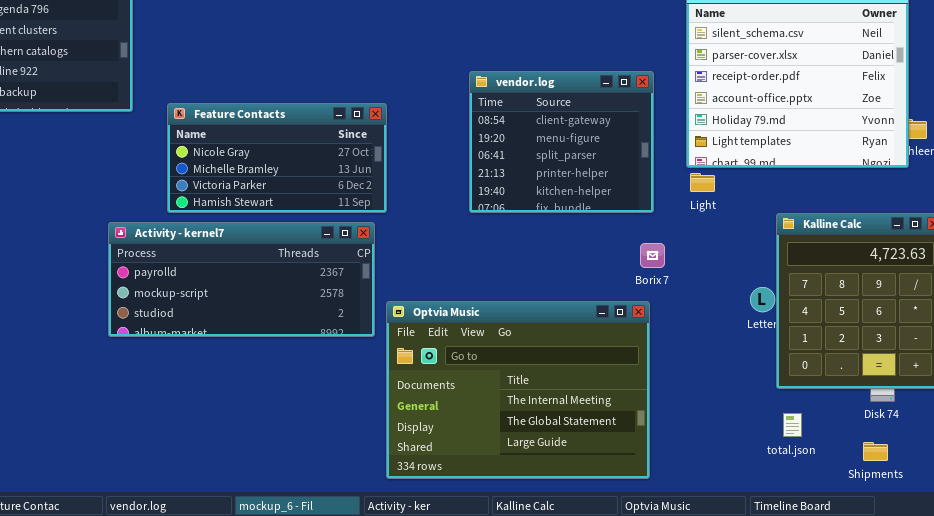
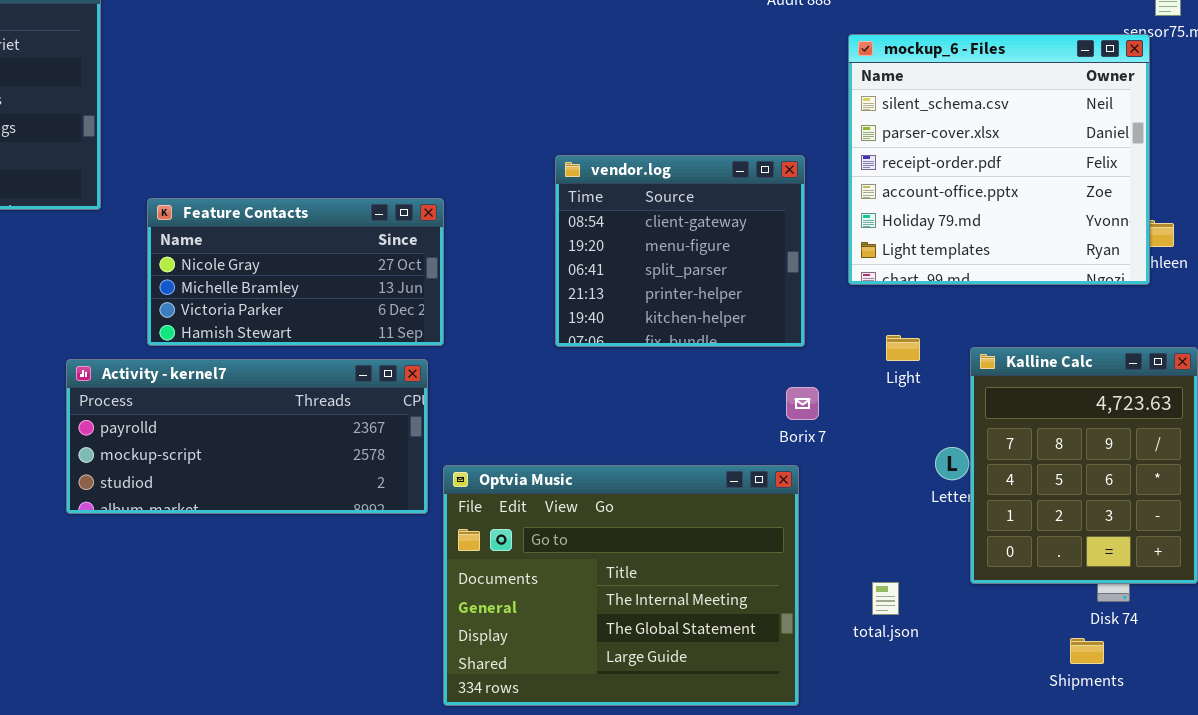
Light: [690,173,715,192] -> [886,335,920,361], moved
total.json: [783,413,802,437] -> [872,582,899,615], moved
Shipments: [863,442,888,461] -> [1070,638,1104,664], moved

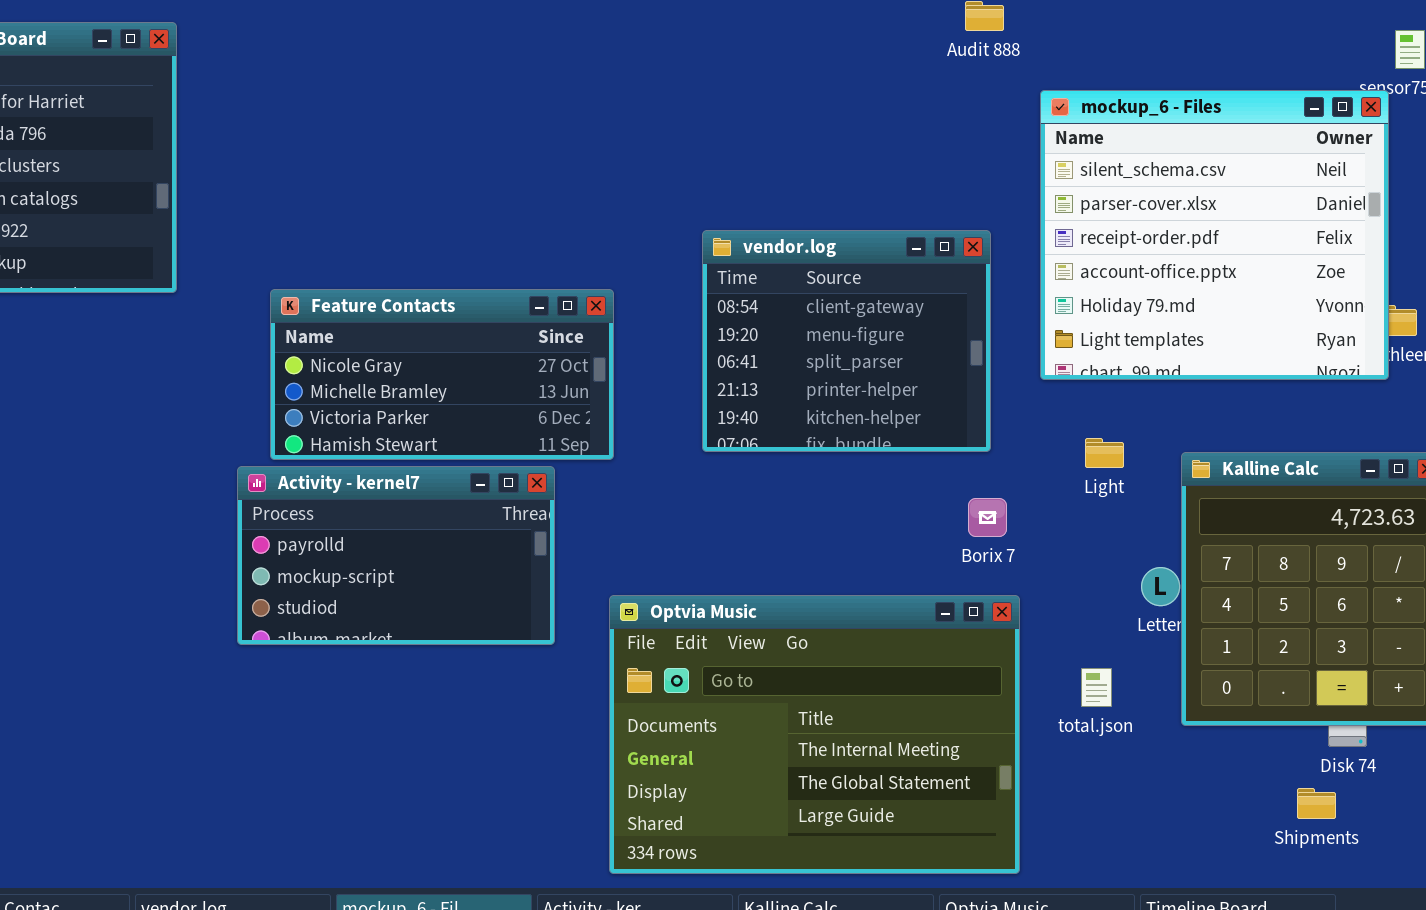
Feature Contacts: [147,198,444,346] -> [270,289,614,460], moved
Activity - kernel7: [66,359,428,514] -> [237,466,555,645], resized
Optvia Music: [443,465,799,706] -> [609,595,1020,874], moved
total.json: [872,582,899,615] -> [1081,668,1112,707], moved

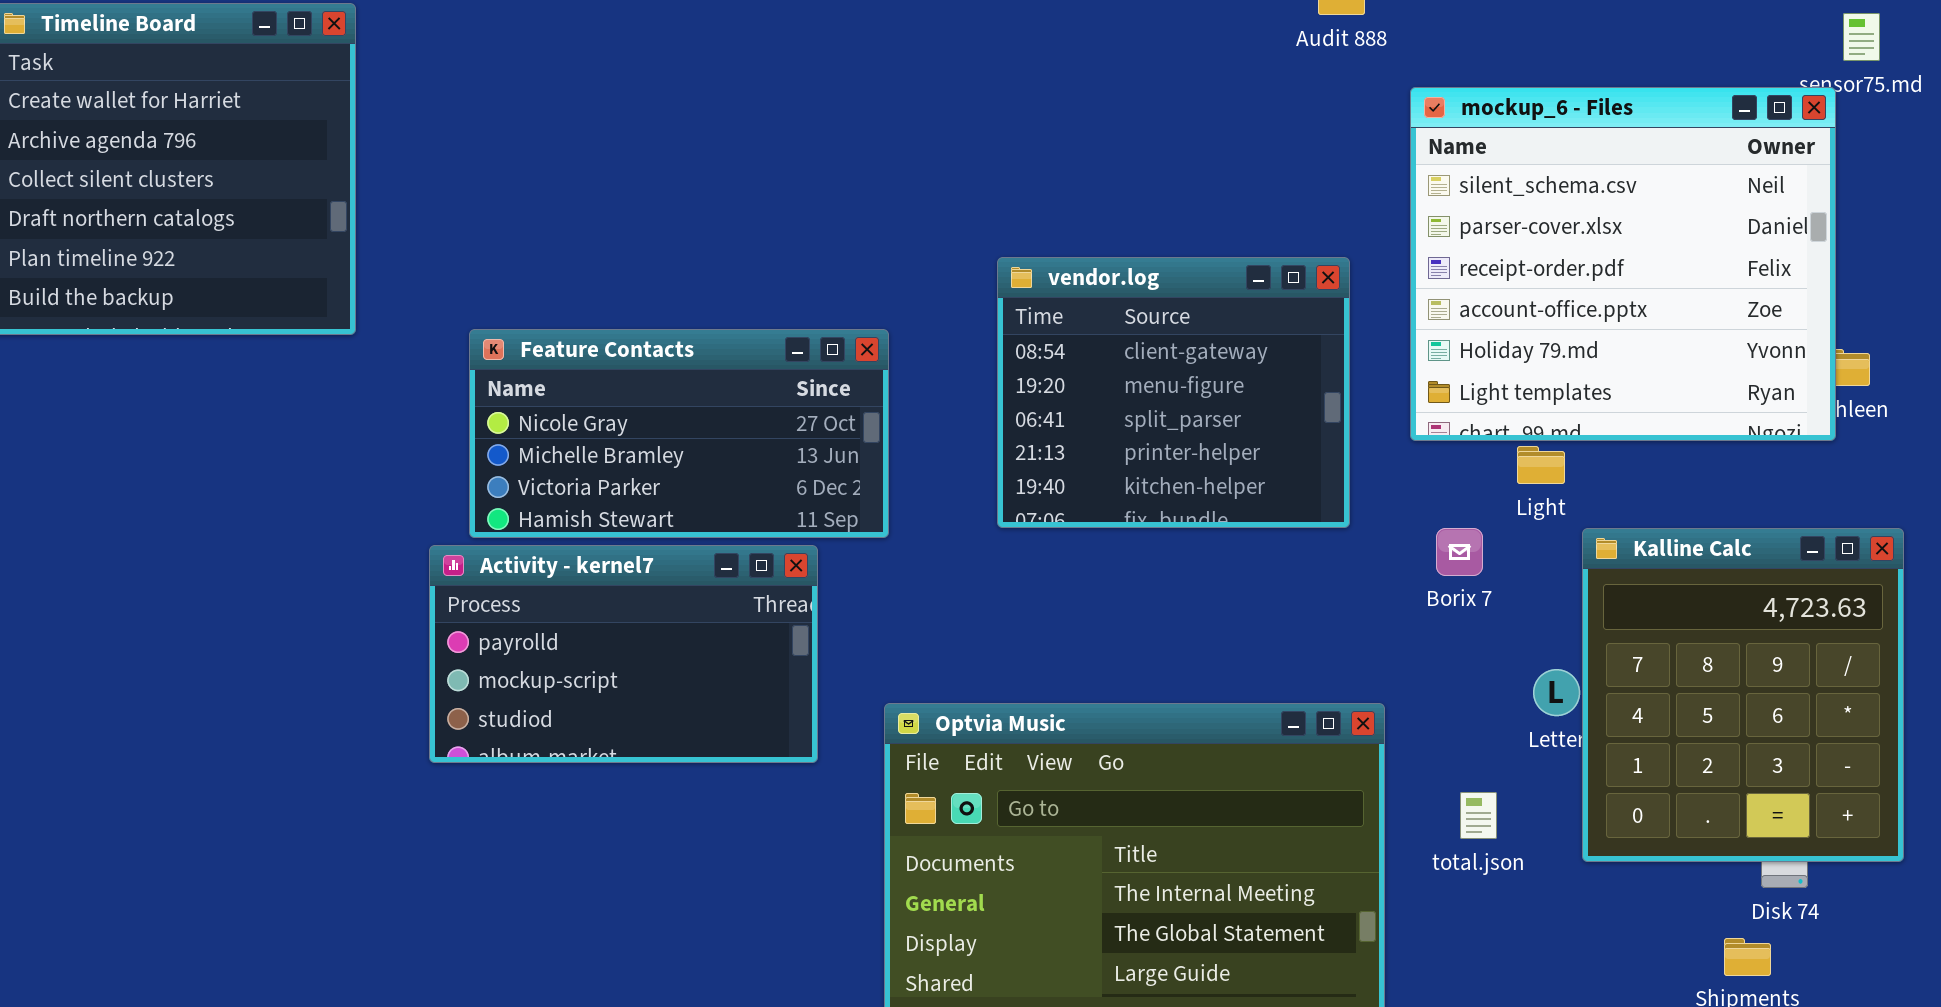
Light: [1085,438,1124,468] -> [1517,446,1565,484], moved
Borix 7: [968,498,1007,537] -> [1436,528,1483,576], moved

